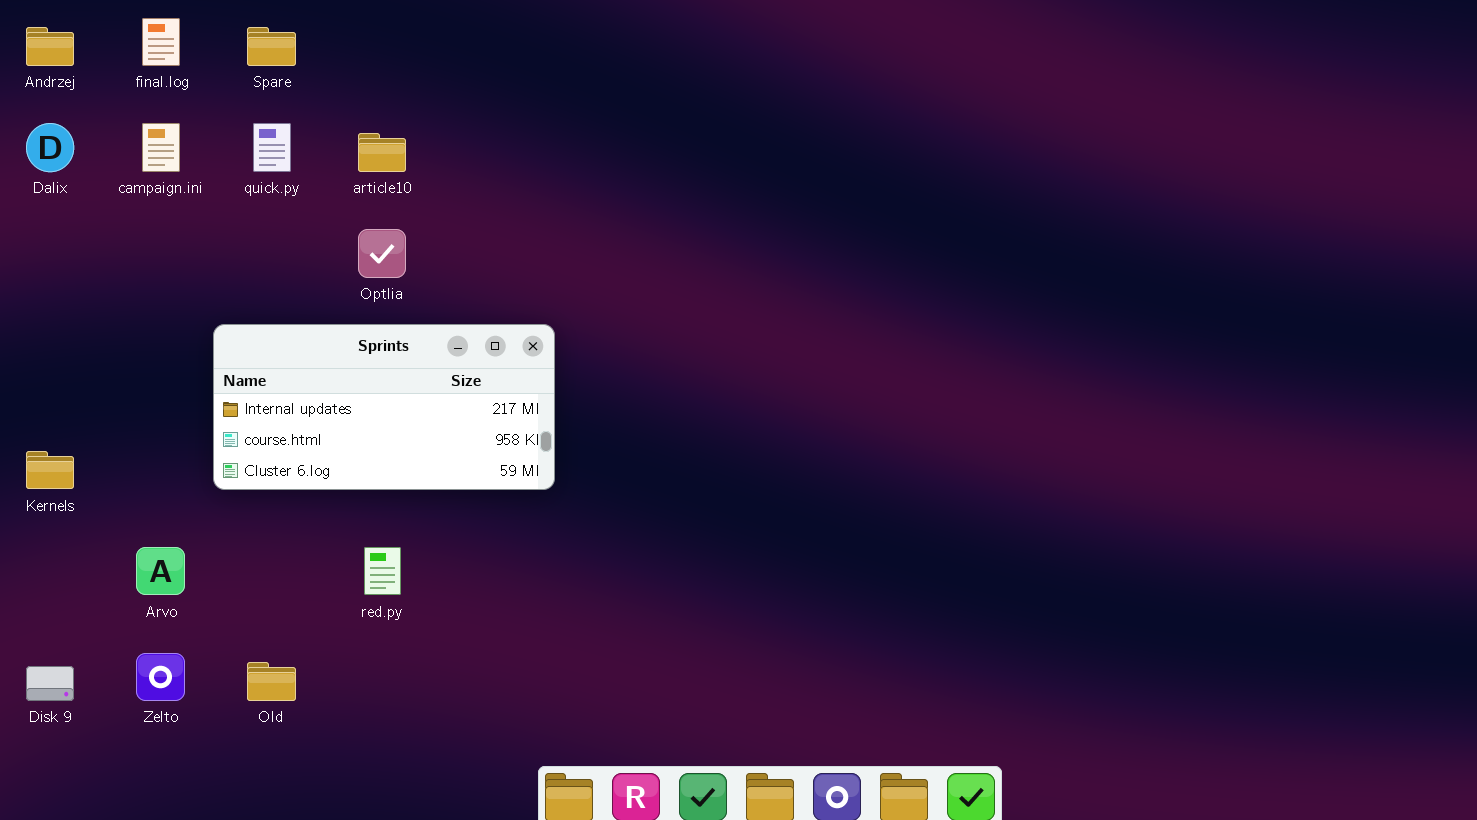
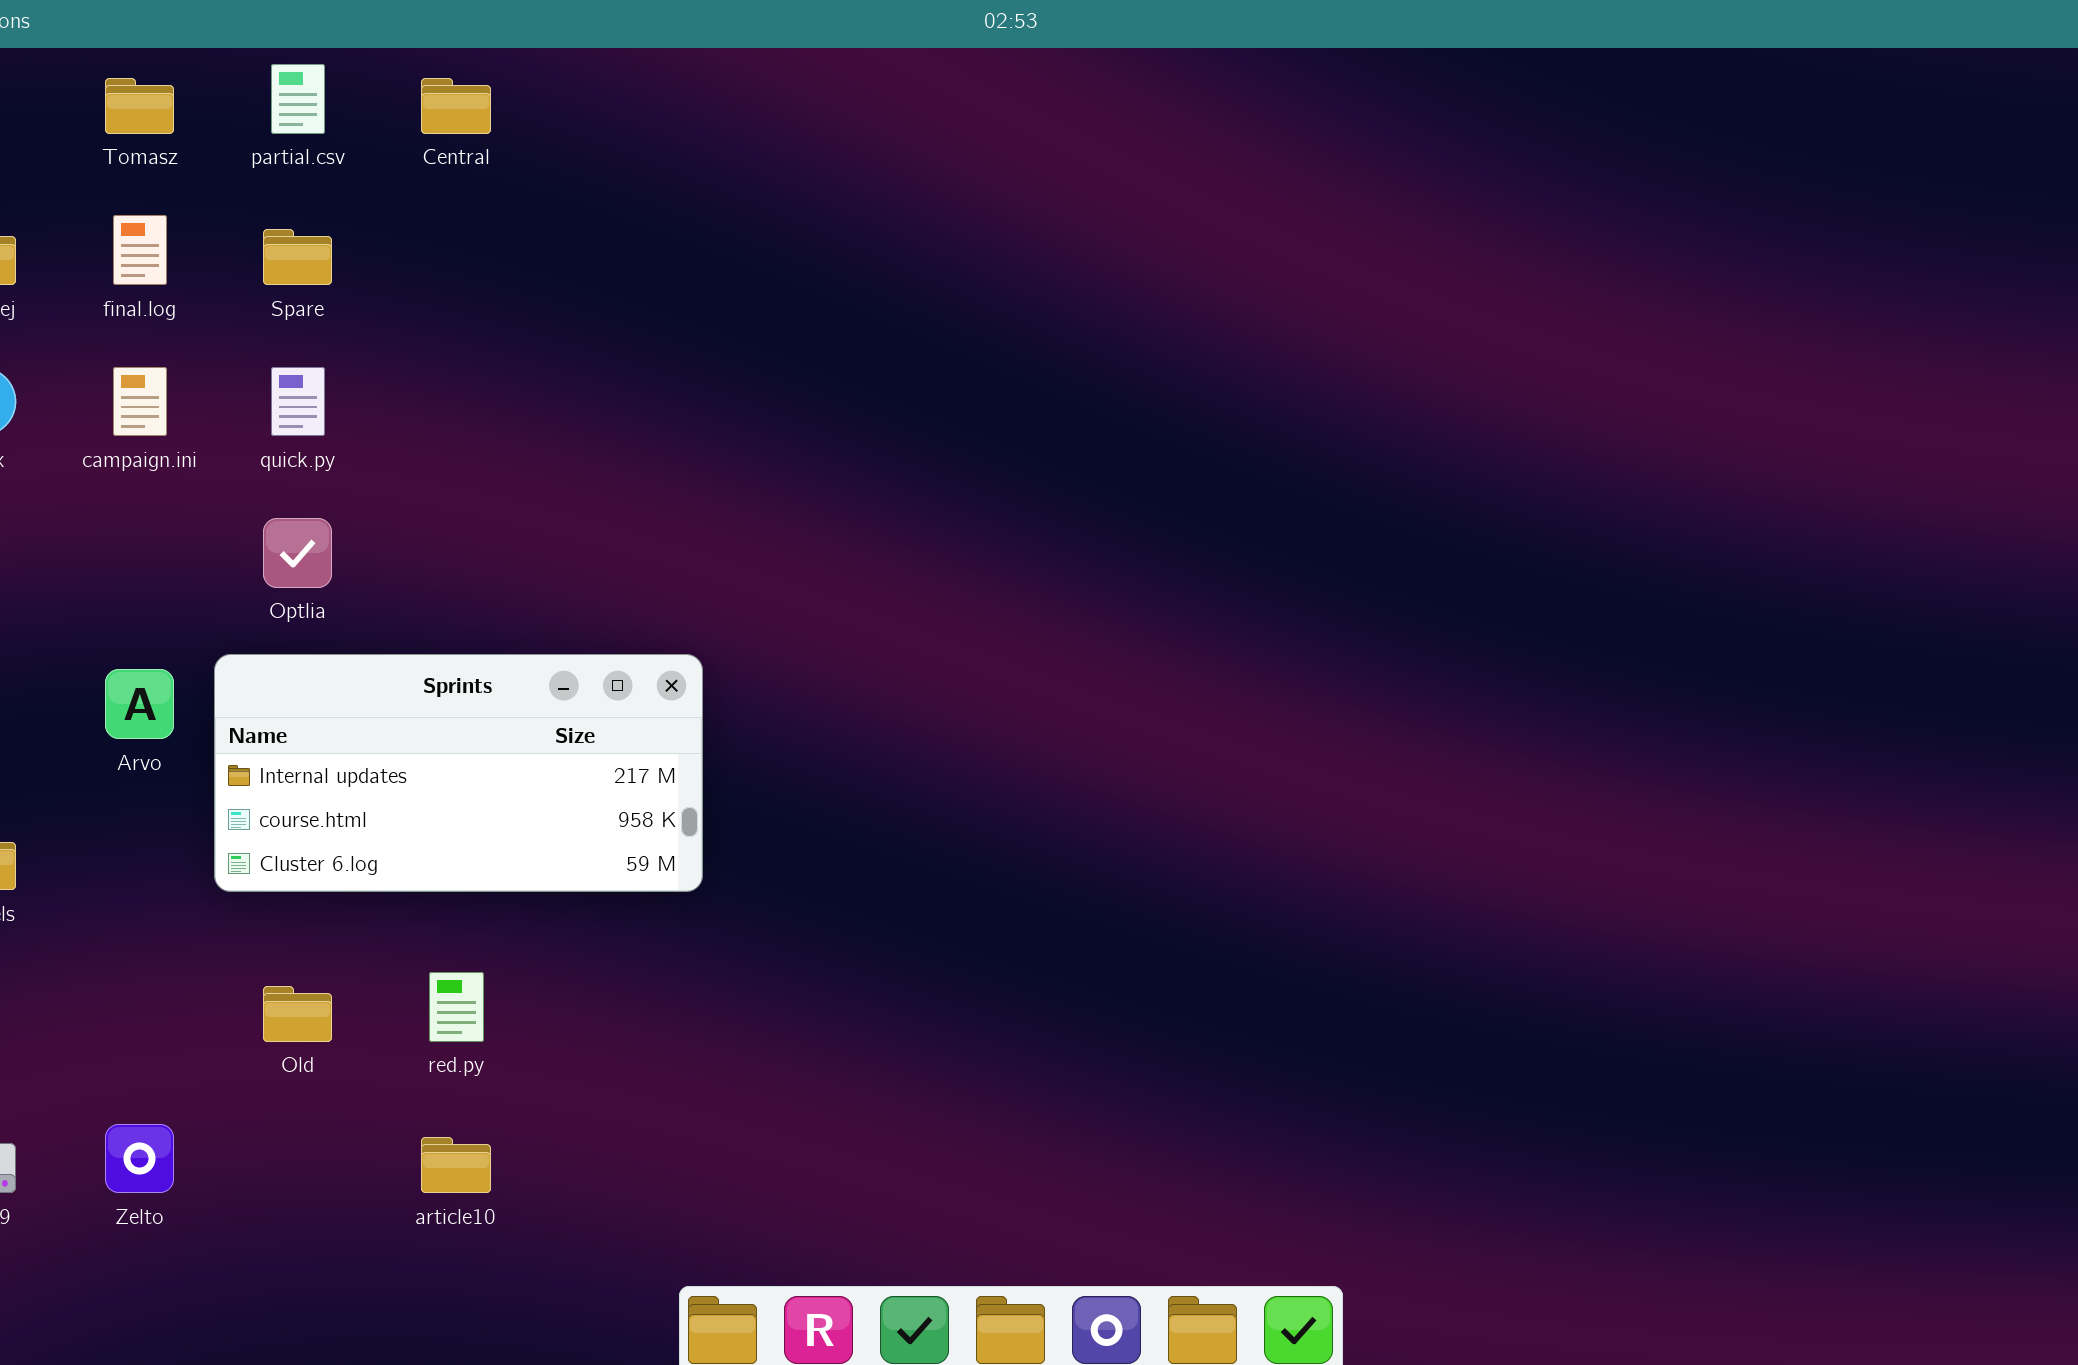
article10: [358,133,406,172] -> [421,1137,491,1193], moved
Optlia: [358,229,406,278] -> [263,518,332,588], moved
Arvo: [136,547,185,595] -> [105,669,174,739], moved
Old: [247,662,296,701] -> [263,986,332,1042], moved

